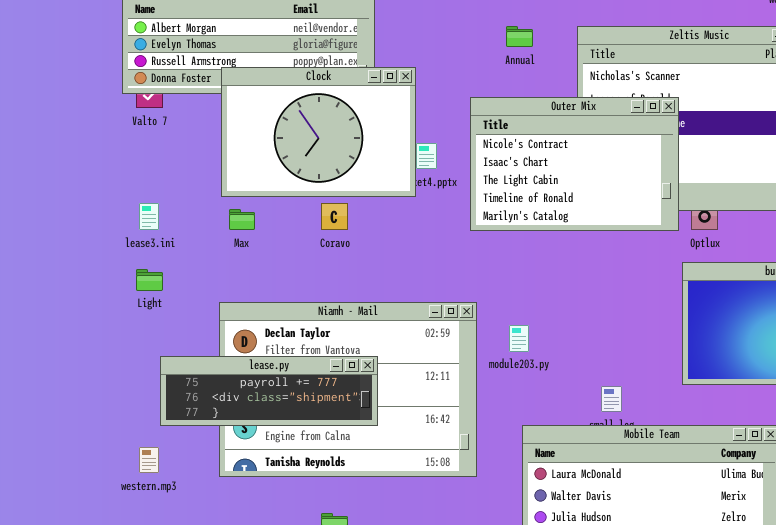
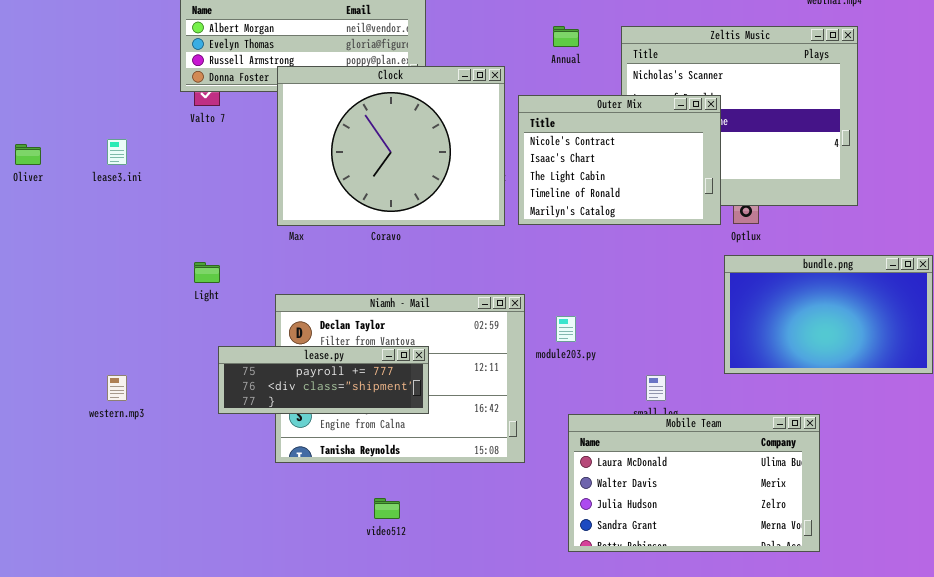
Clock: [221,67,416,197] -> [277,66,505,226], resized
lease3.ini: [139,203,159,230] -> [107,139,127,165], moved
western.mp3: [139,447,159,473] -> [107,375,127,401], moved

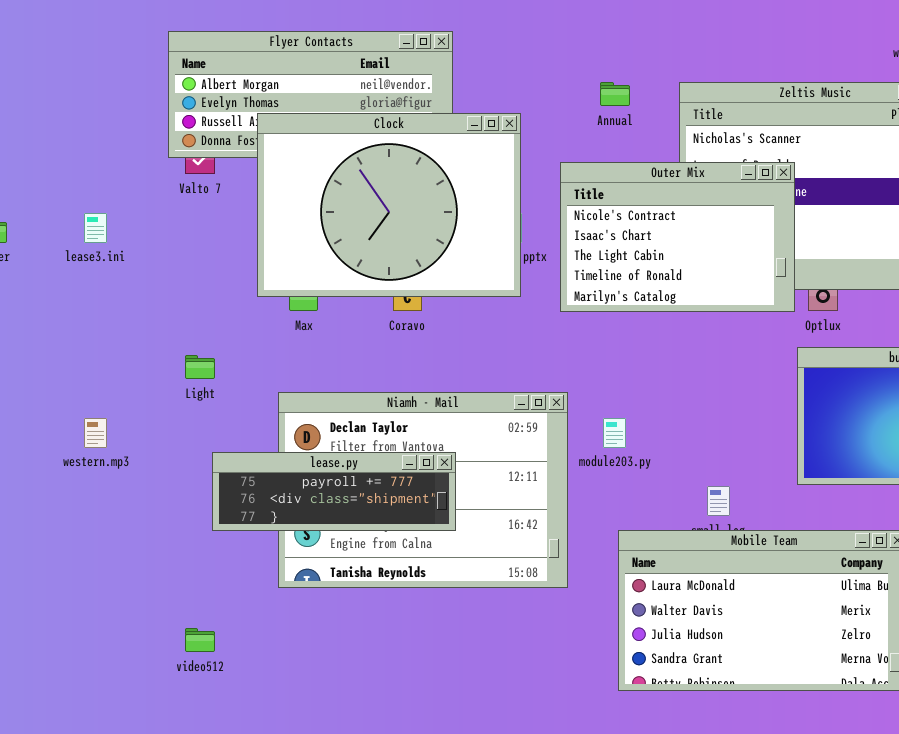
Clock: [277,66,505,226] -> [257,113,521,297], moved
western.mp3: [107,375,127,401] -> [84,418,107,448], moved
video512: [374,498,400,519] -> [185,628,215,652], moved

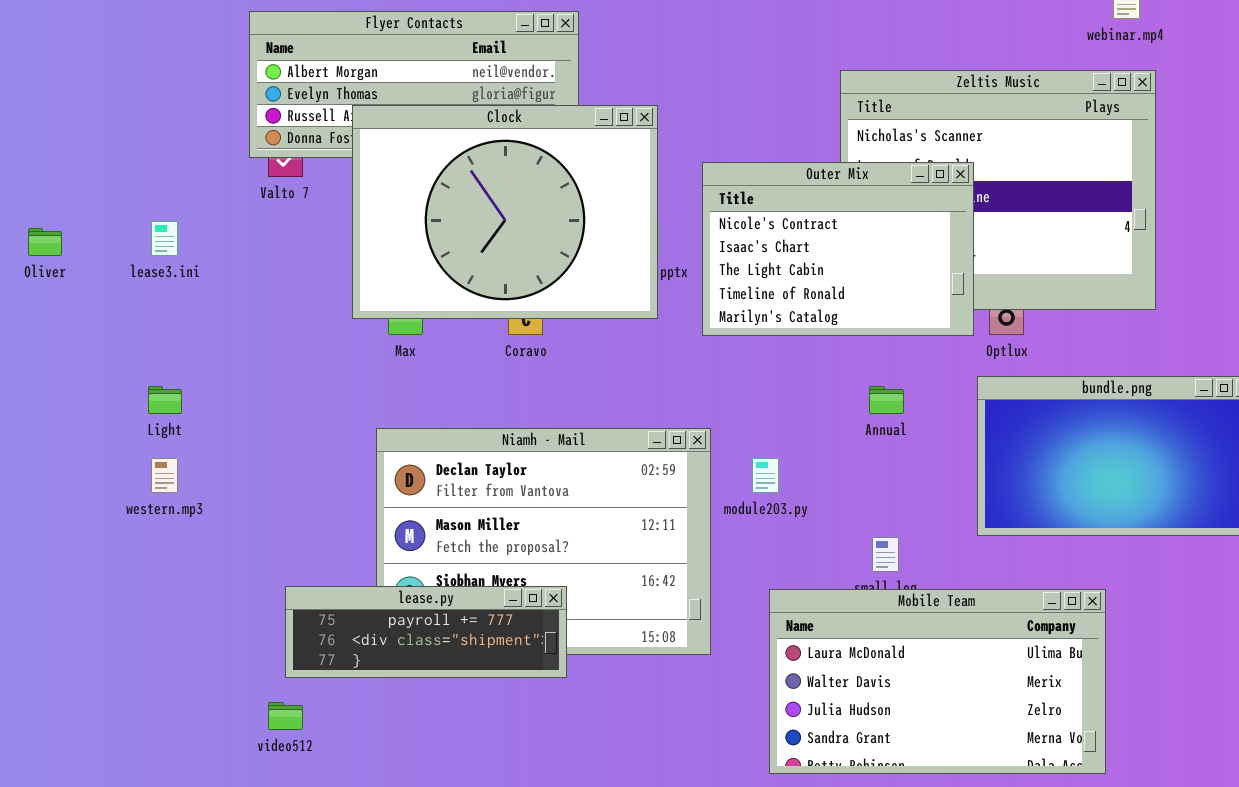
Annual: [600,82,630,106] -> [869,386,904,414], moved
Light: [185,355,215,379] -> [148,386,182,414], moved
lease.py: [212,452,456,531] -> [285,586,567,678], moved

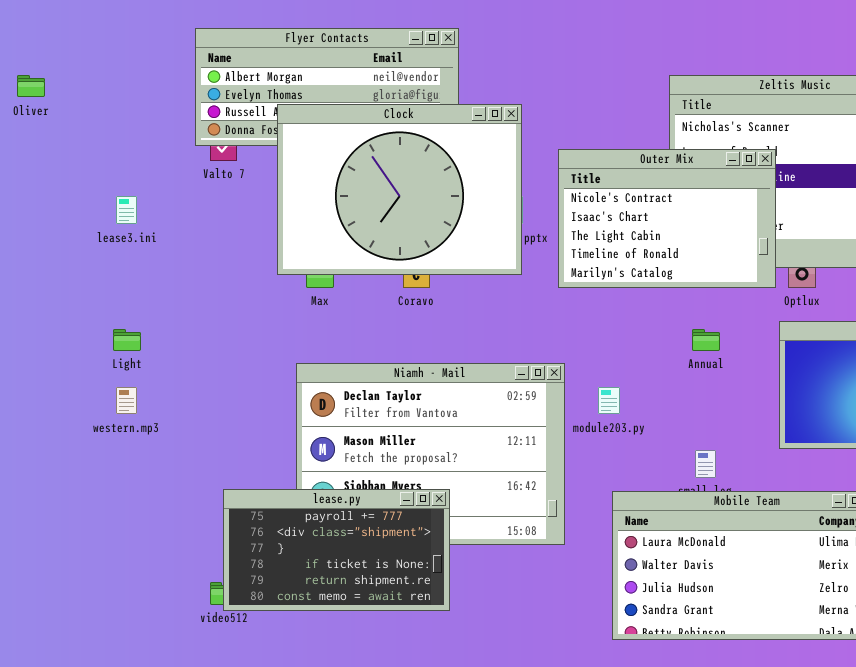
Oliver: [28,228,62,256] -> [17,75,45,97], moved
lease.py: [285,586,567,678] -> [223,489,450,611], resized

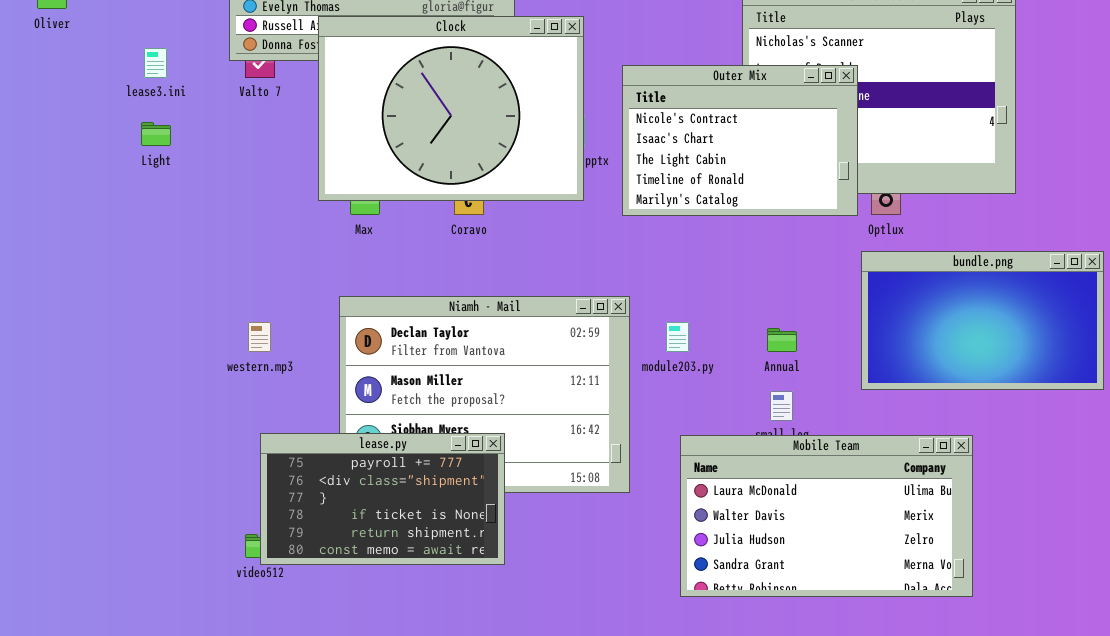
lease3.ini: [116,196,137,224] -> [144,48,167,78], moved
Light: [113,329,141,351] -> [141,122,171,146], moved
Annual: [692,329,720,351] -> [767,328,797,352], moved
western.mp3: [116,387,137,414] -> [248,322,271,352], moved

